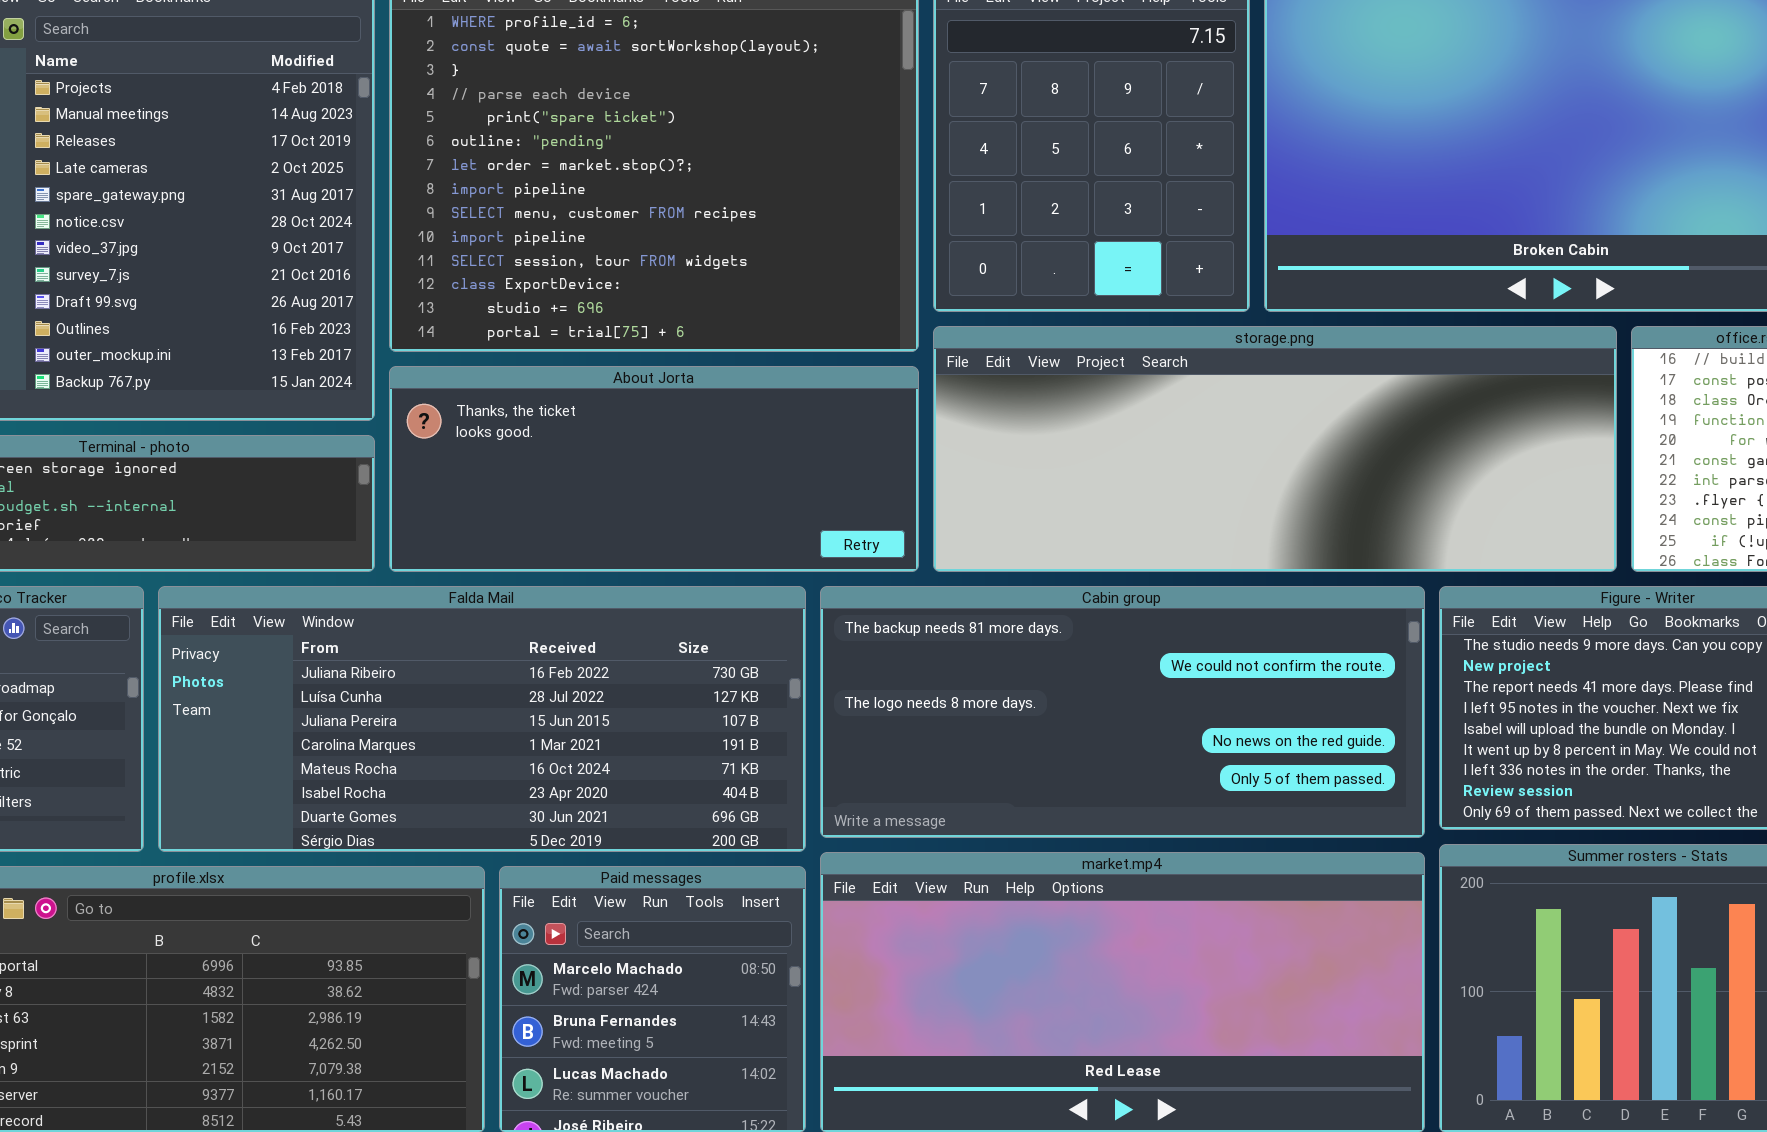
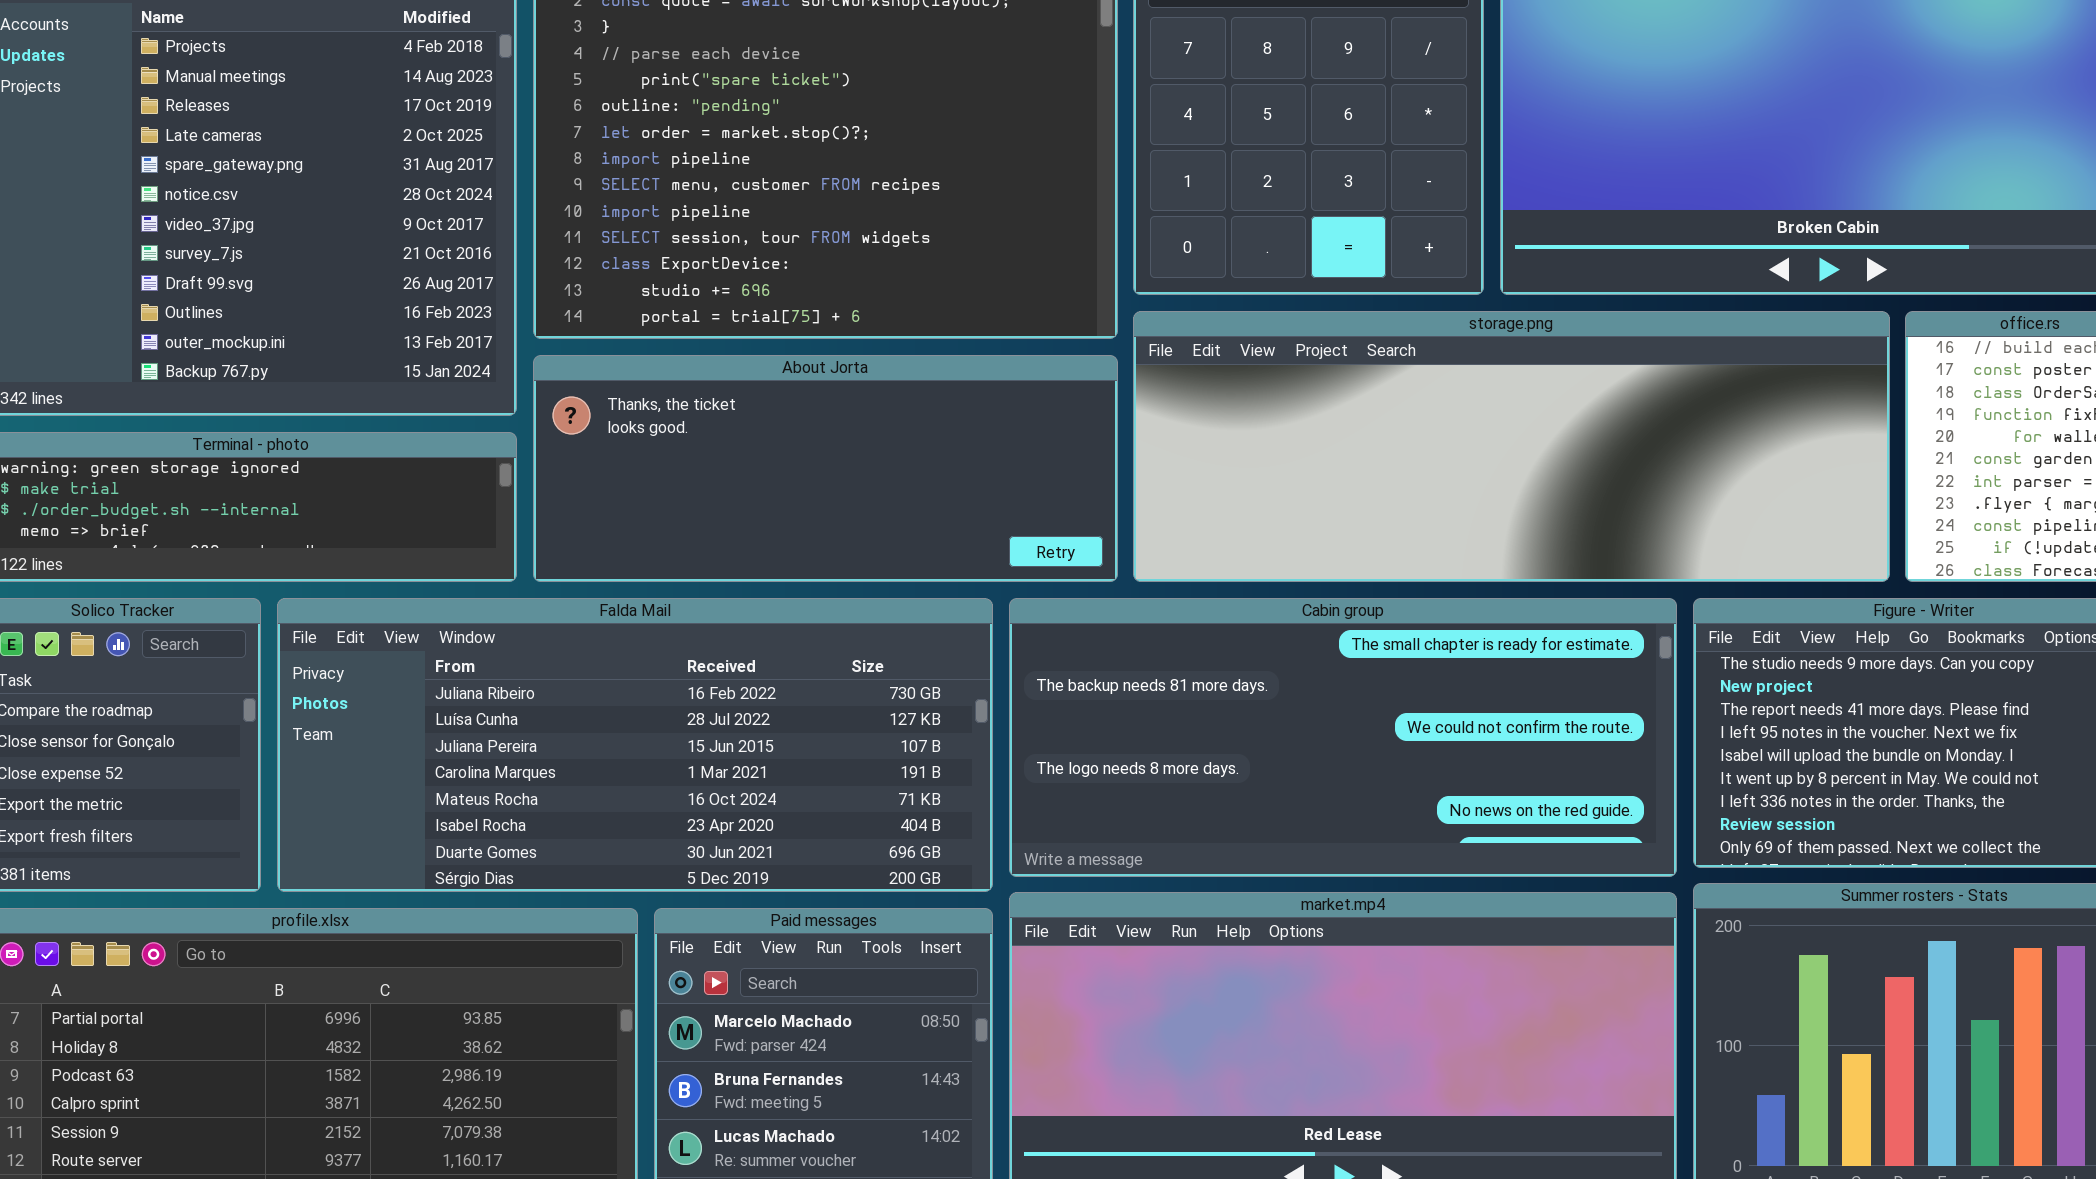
Cabin group: [820,586,1425,838] -> [1009,598,1677,877], scrolled up 1 row

